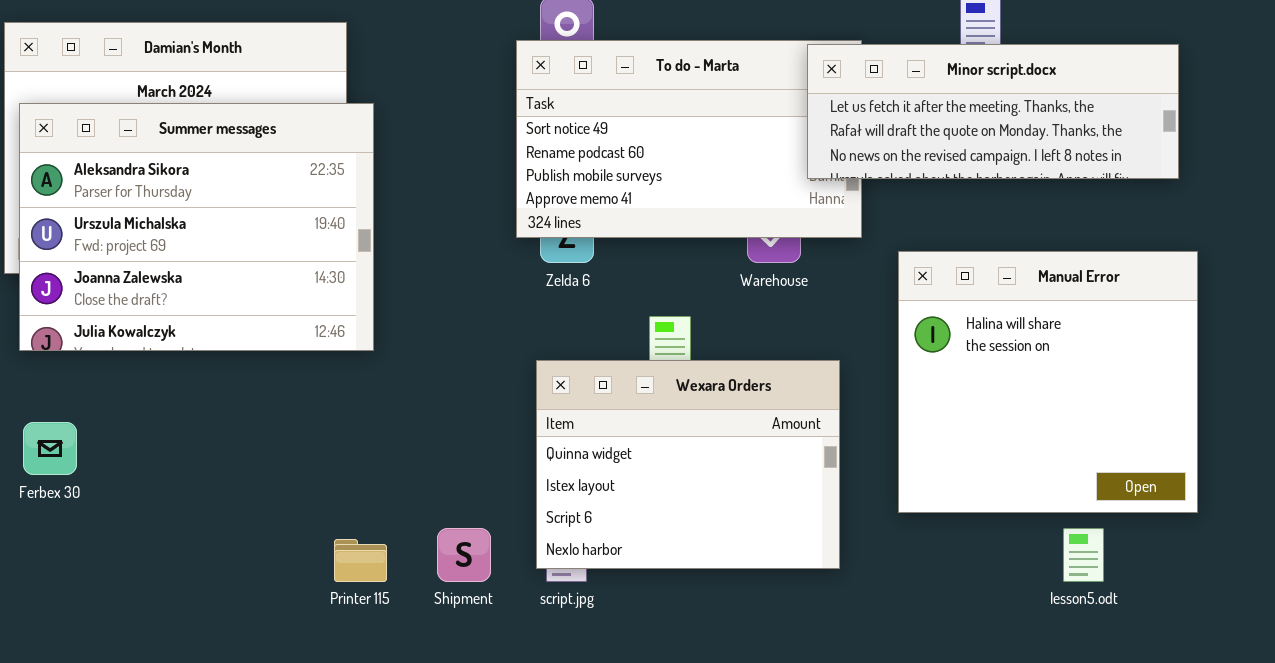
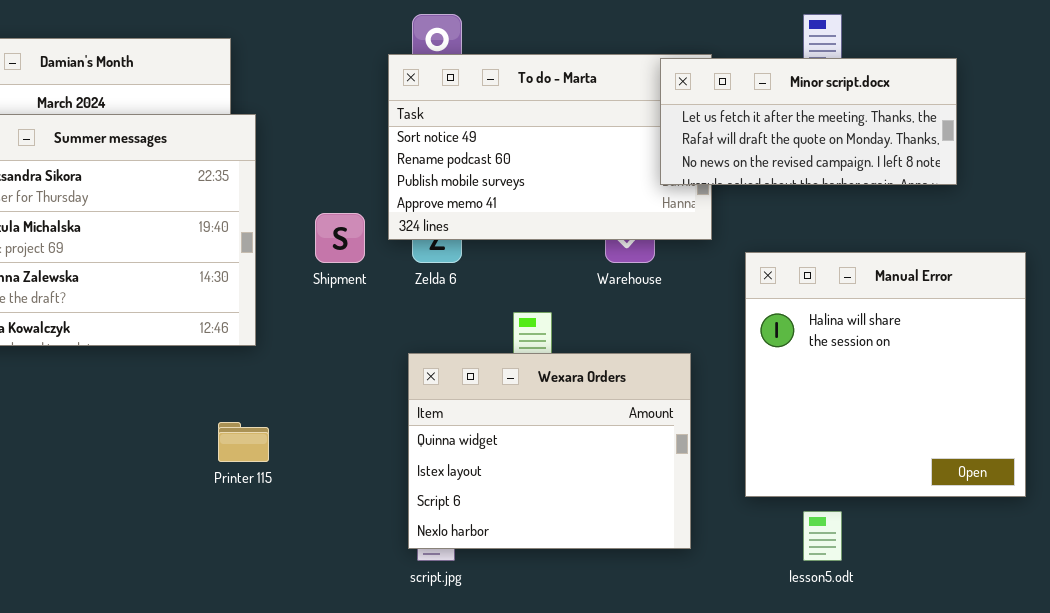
Minor script.docx: [807,44,1179,179] -> [660,58,957,185], resized
Shipment: [437,528,491,582] -> [315,213,365,263], moved
lesson5.odt: [1063,528,1104,582] -> [803,511,842,561], moved
Printer 115: [334,539,387,582] -> [218,422,269,462], moved

